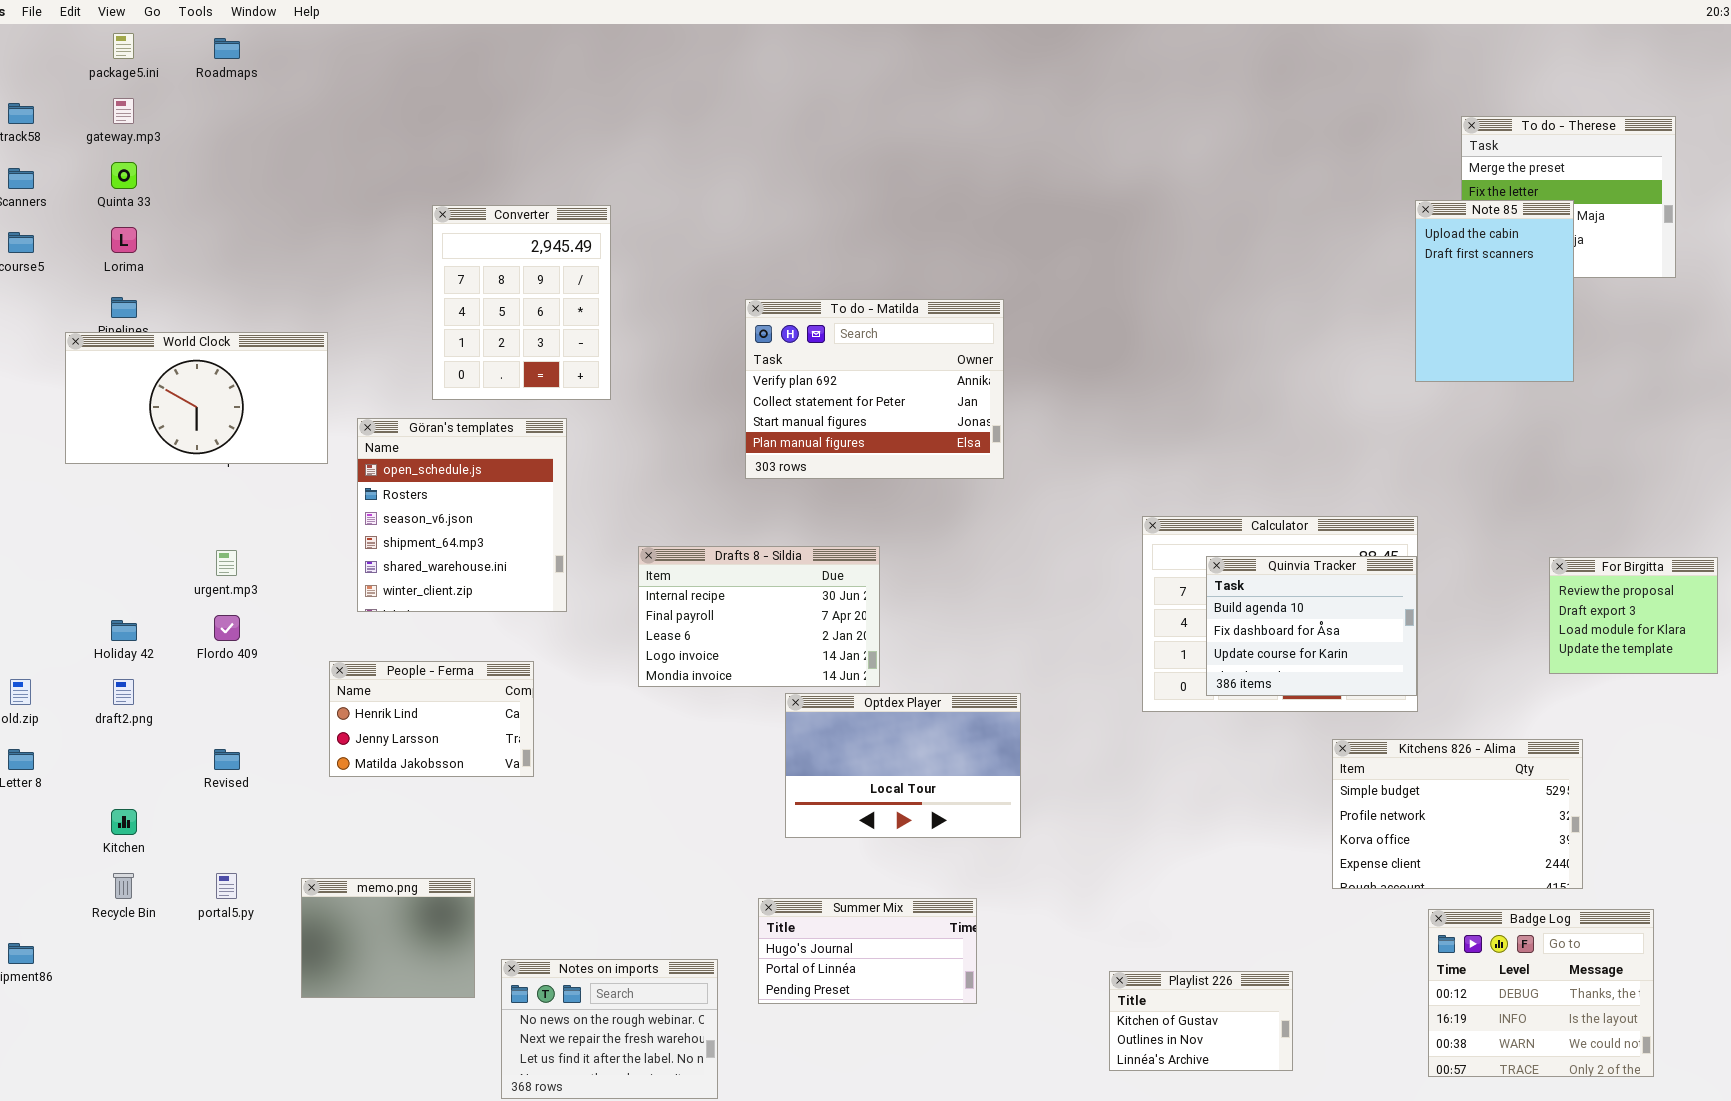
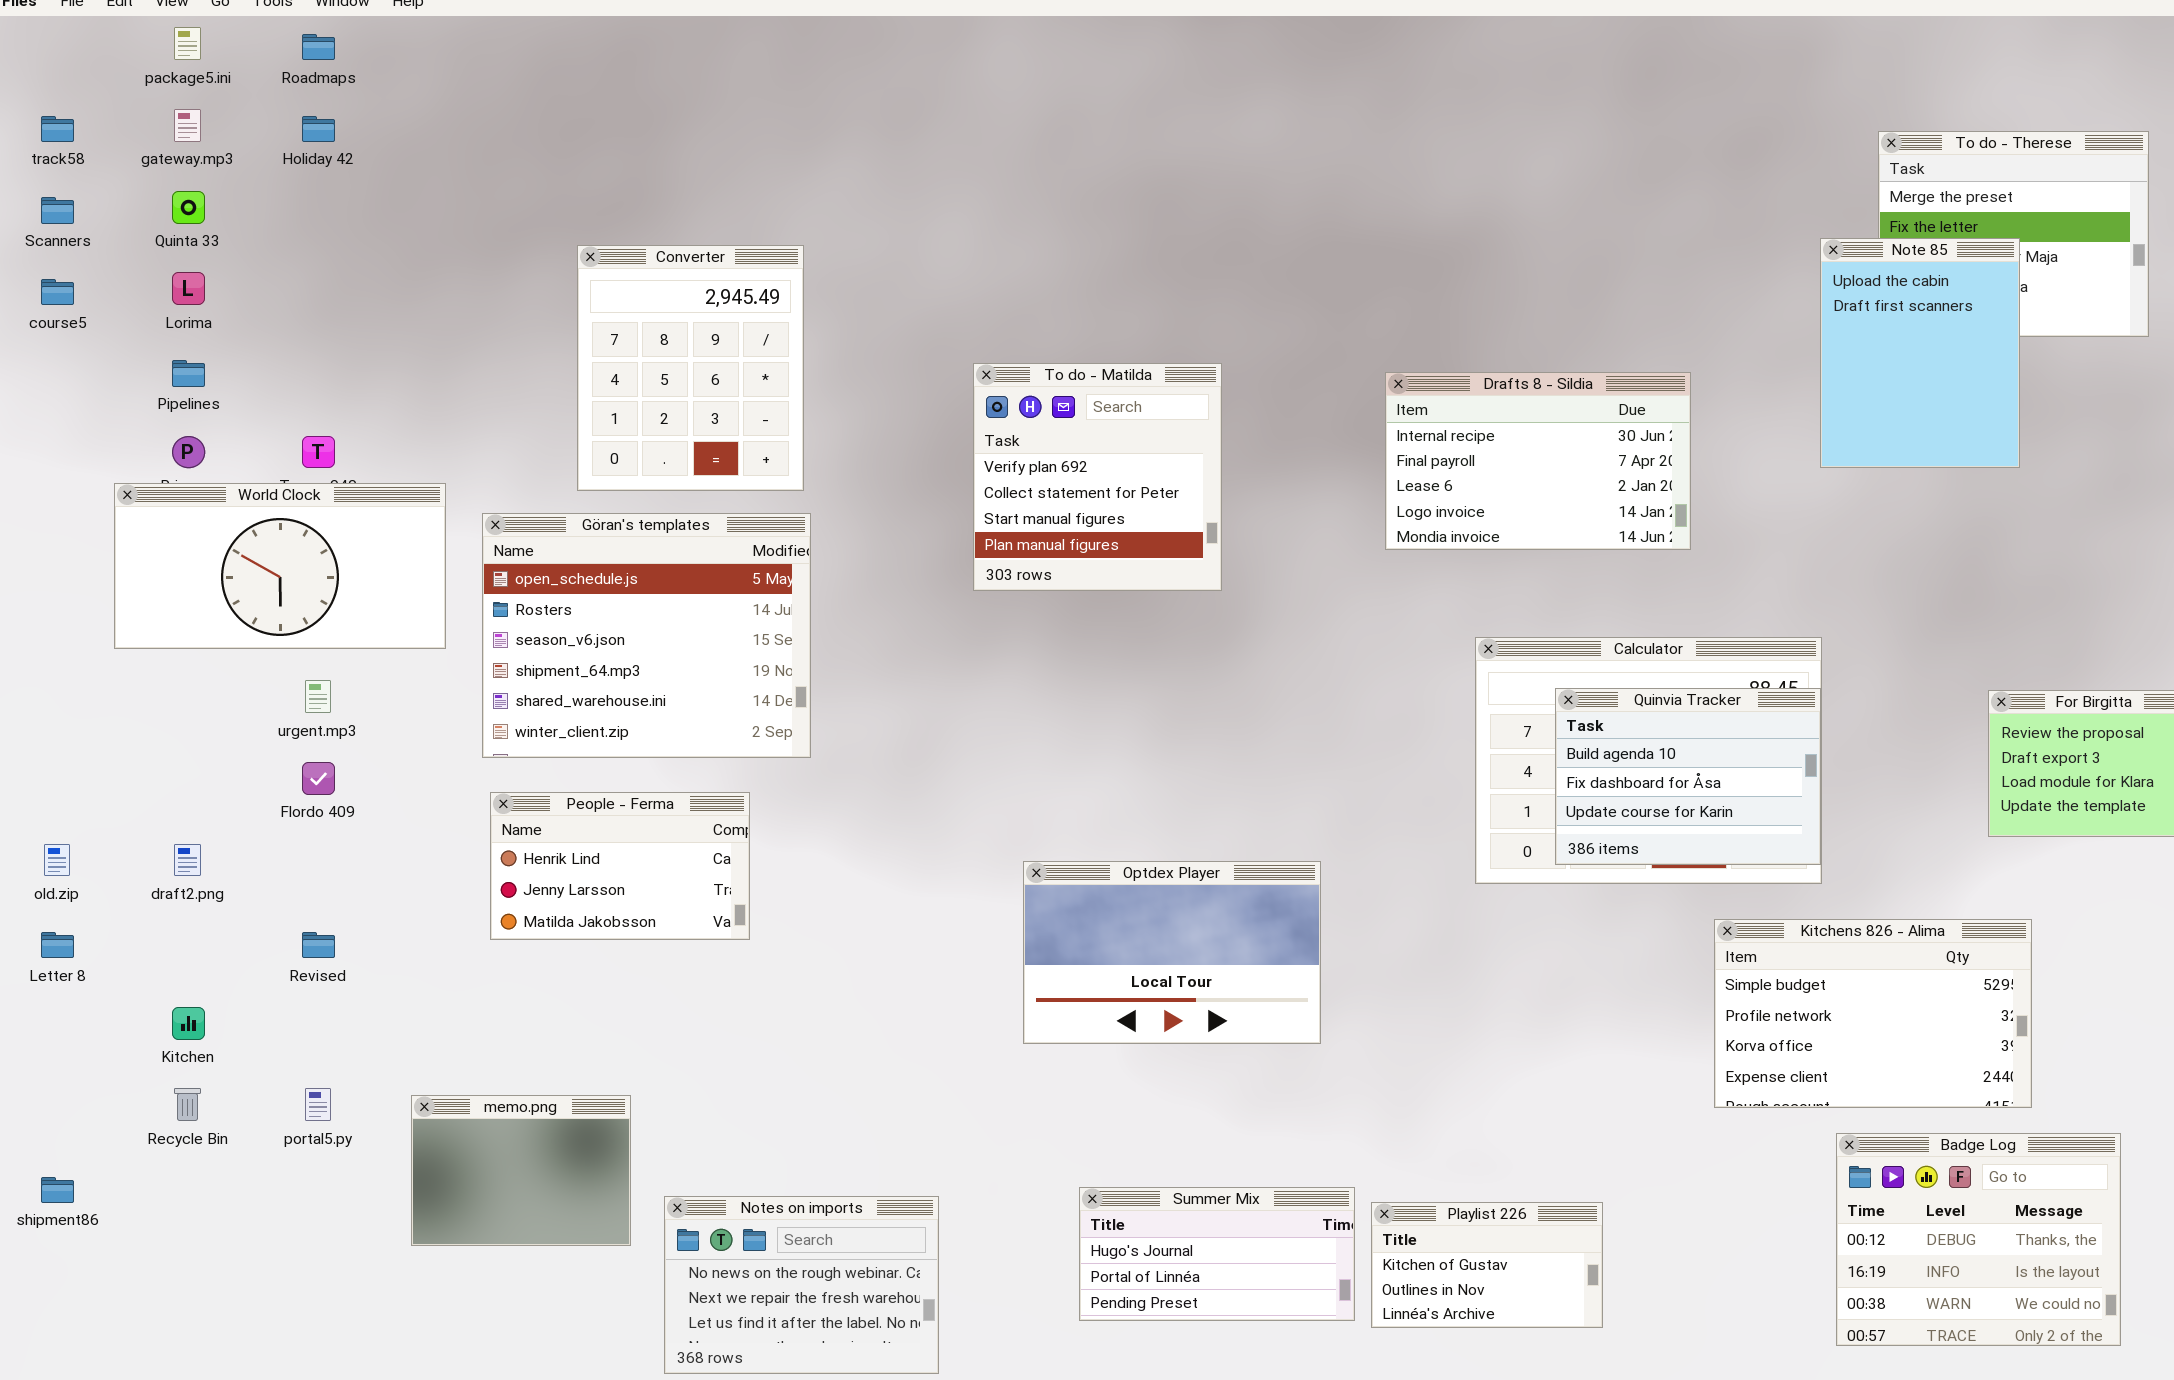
To do - Matilda: [745,299,1004,479] -> [973,363,1222,591], resized
World Clock: [65,332,328,464] -> [114,483,446,649], moved
Göran's templates: [357,418,567,612] -> [482,513,811,758], resized
Drafts 8 - Sildia: [638,546,880,687] -> [1385,372,1691,550], moved
Holiday 42: [111,620,137,641] -> [302,116,335,142], moved
People - Ferma: [329,661,534,777] -> [490,792,750,940], moved
Summer Mix: [758,898,977,1004] -> [1079,1187,1355,1321], moved
Playlist 226: [1109,971,1293,1071] -> [1371,1202,1603,1328], moved

